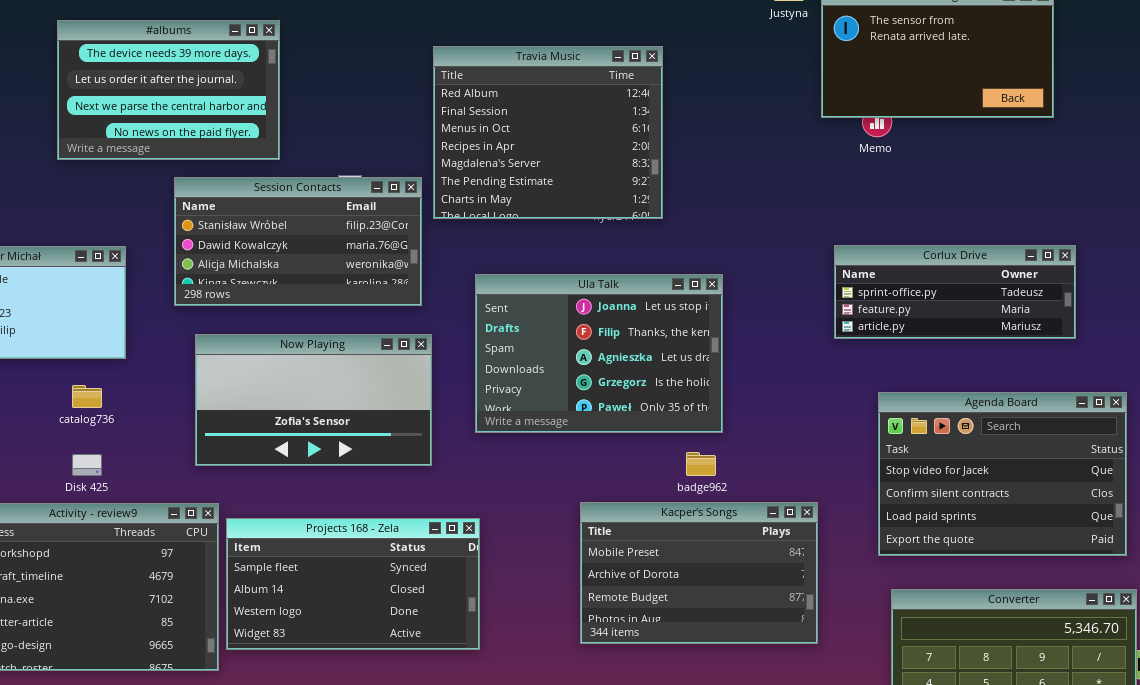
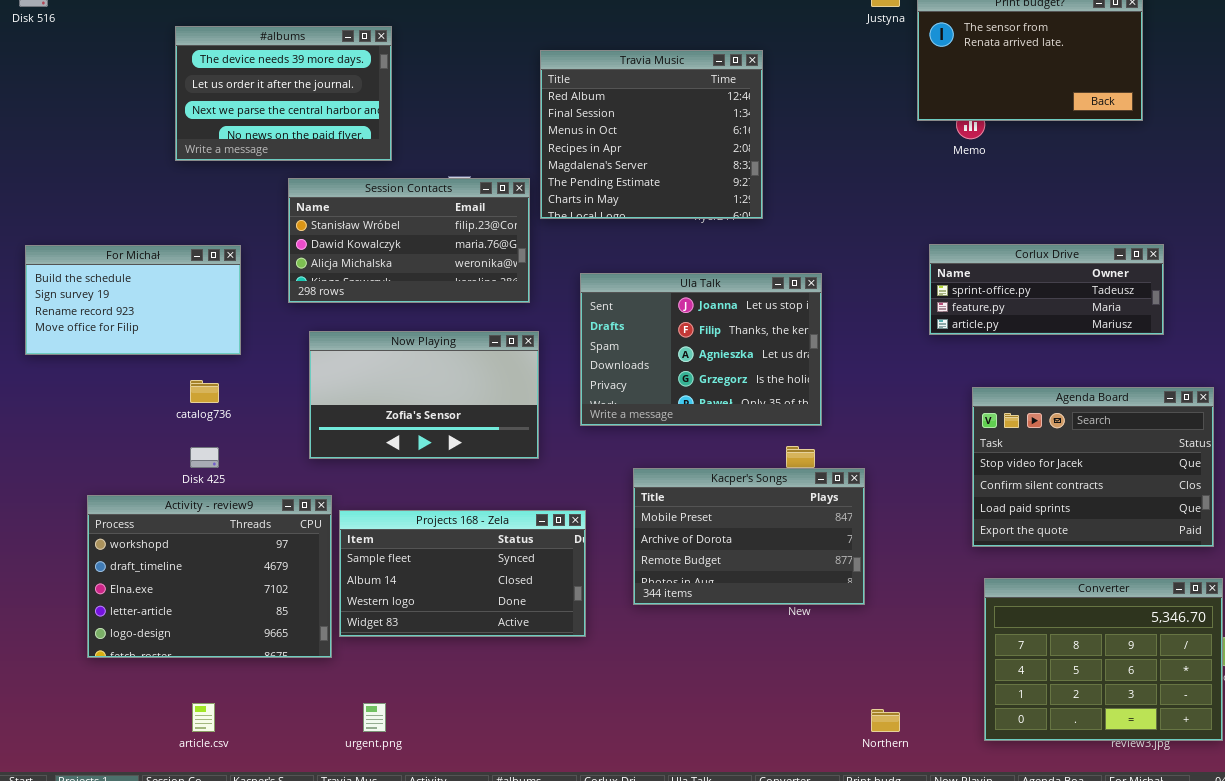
Kacper's Songs: [580,502,818,644] -> [633,468,865,605], moved

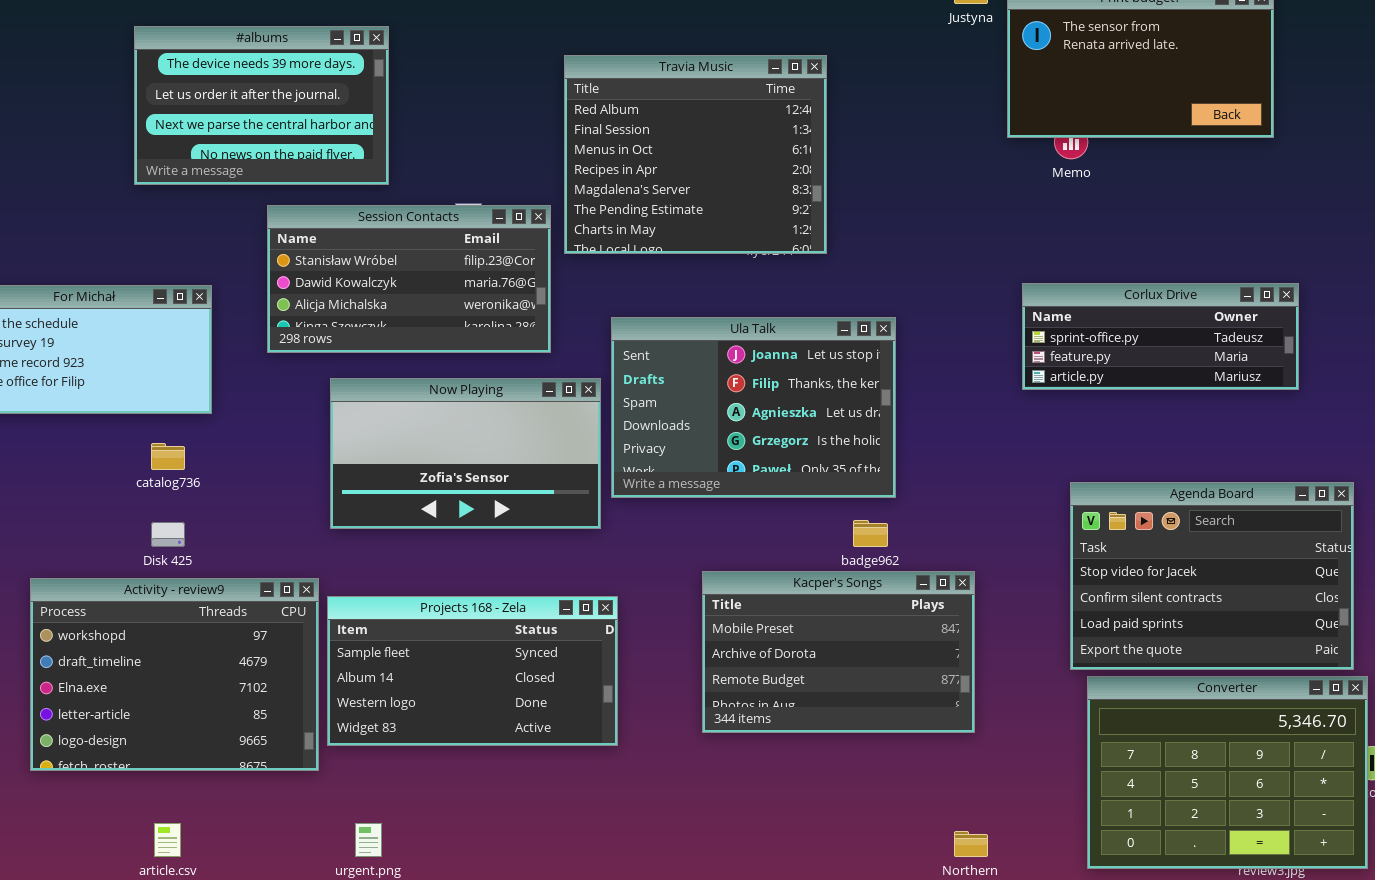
Now Playing: [309,331,539,459] -> [330,378,601,529], moved
Agenda Board: [972,387,1214,547] -> [1070,482,1354,670], moved
Kacper's Songs: [633,468,865,605] -> [702,571,975,733], moved

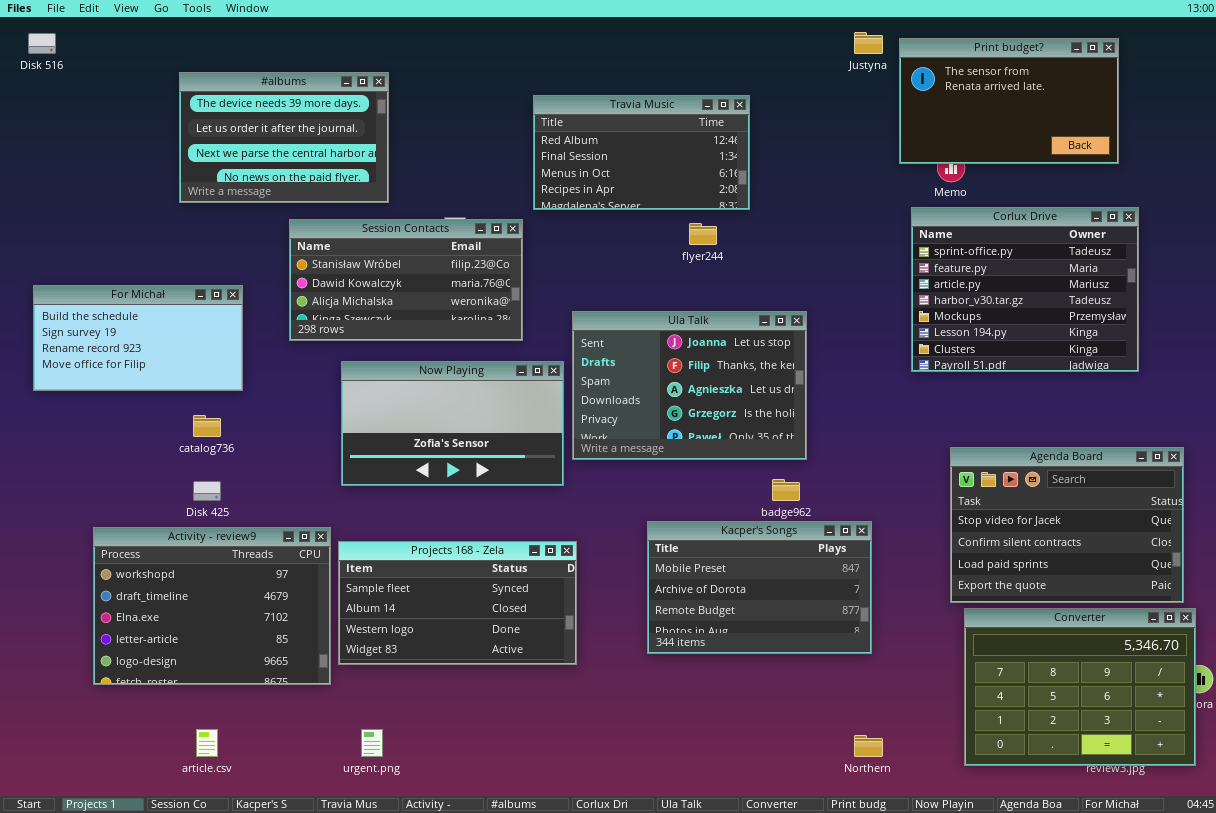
Travia Music: [564,55,827,254] -> [533,95,750,210], resized
Corlux Drive: [1022,283,1299,390] -> [911,207,1139,372], resized

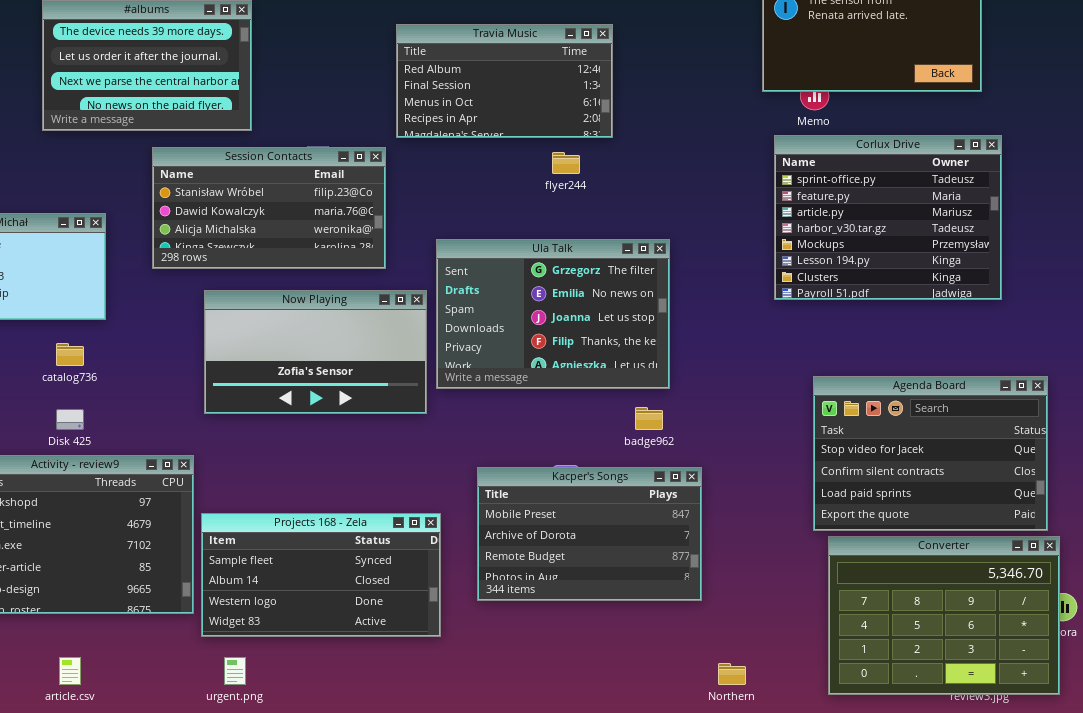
Ula Talk: [572,311,807,460] -> [436,239,670,389], scrolled up 2 rows
Kacper's Songs: [647,521,872,654] -> [477,467,702,601], moved
Projects 168 - Zela: [338,541,577,665] -> [201,513,441,637], moved

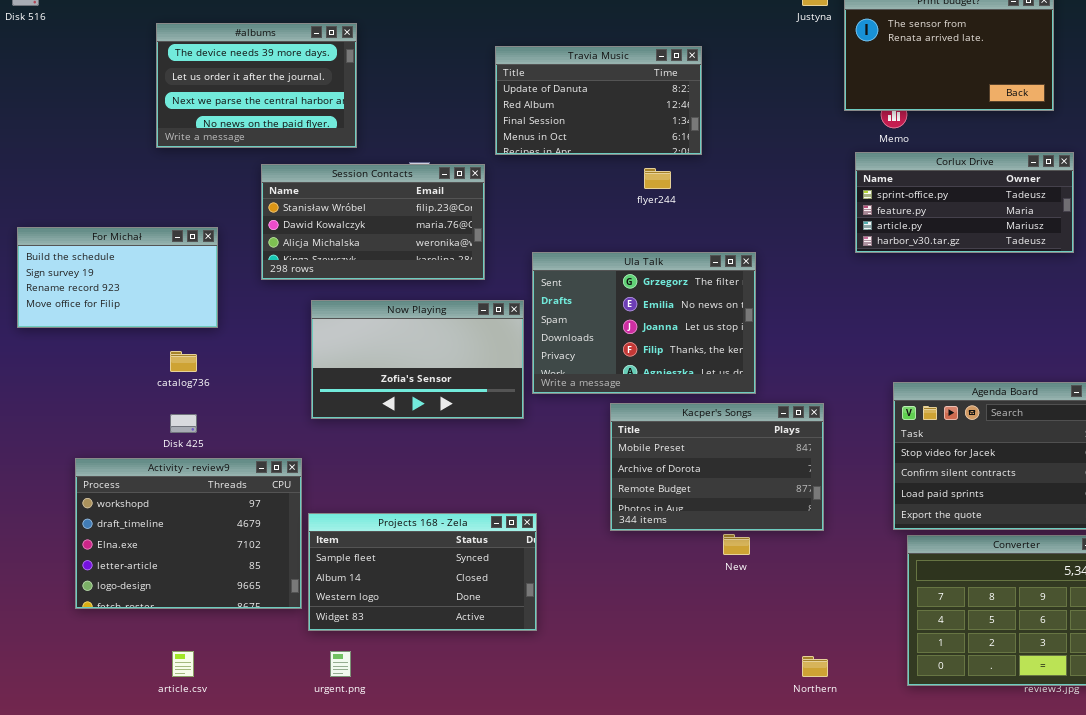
Travia Music: [396,24,613,138] -> [495,46,702,155], scrolled up 1 row
Corlux Drive: [774,135,1002,300] -> [855,152,1074,253], resized
Kacper's Songs: [477,467,702,601] -> [610,403,824,531], moved

